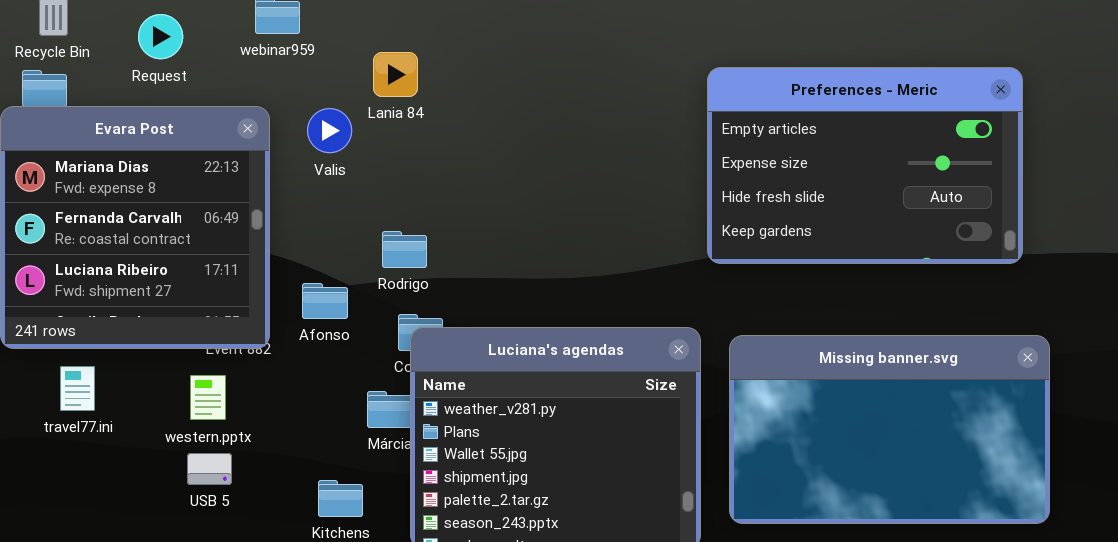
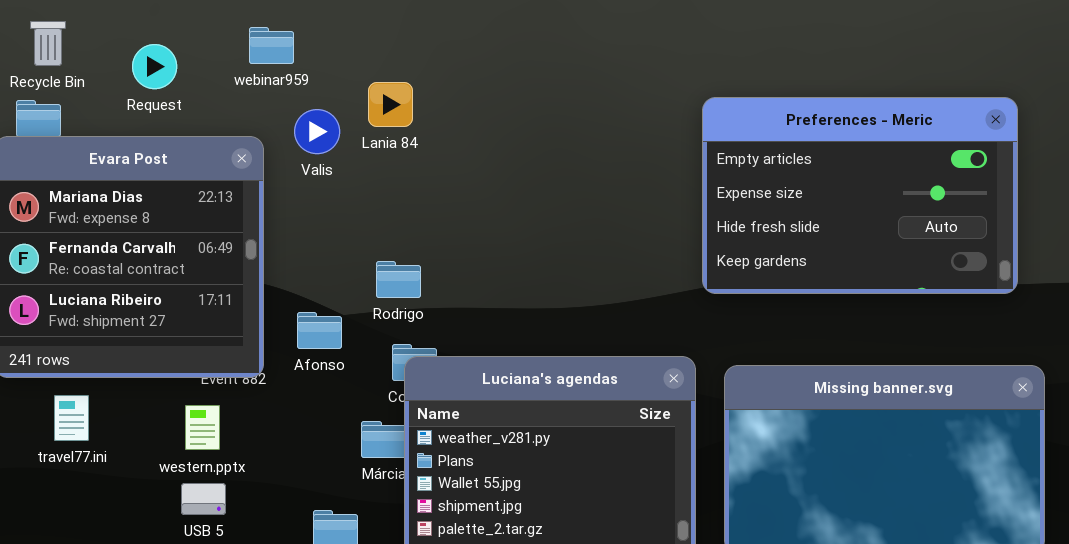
Valis: [307,108,352,153] -> [294,109,340,154], moved

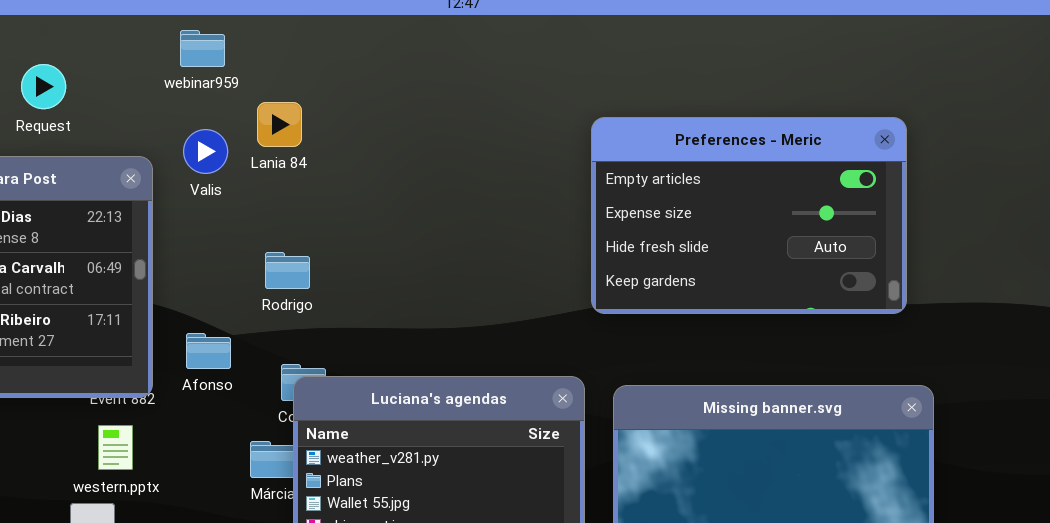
webinar959: [249,27,294,64] -> [180,30,225,67], moved
Rodrigo: [376,261,421,298] -> [265,252,310,289], moved
western.pptx: [185,405,220,450] -> [98,425,133,470], moved

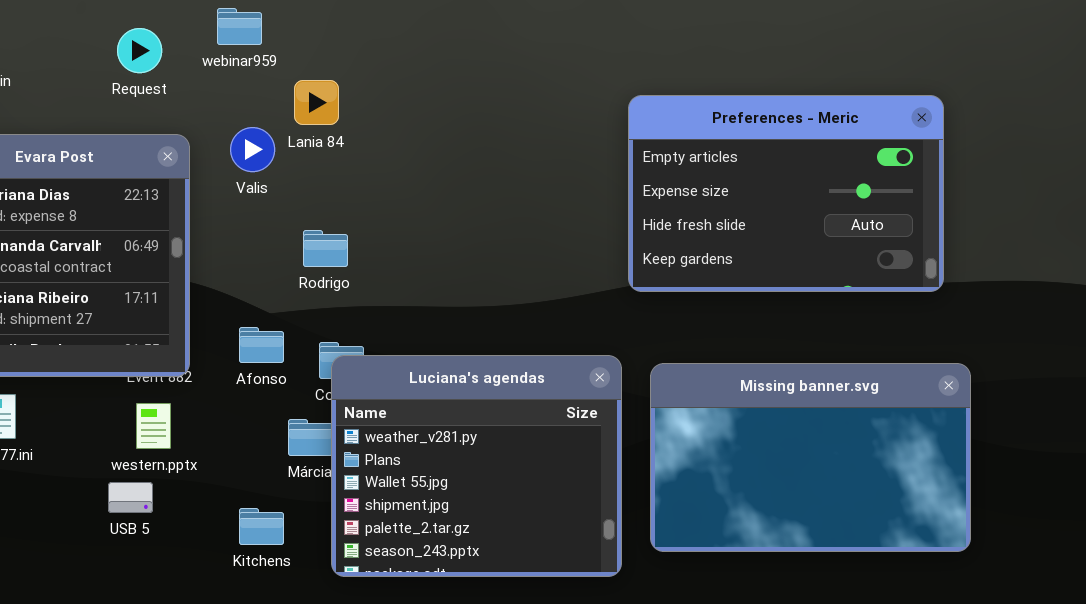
Request: [21,64,66,109] -> [117,28,162,73], moved
Valis: [183,129,228,174] -> [230,127,275,172], moved
Afonso: [186,333,231,369] -> [239,327,284,363], moved

